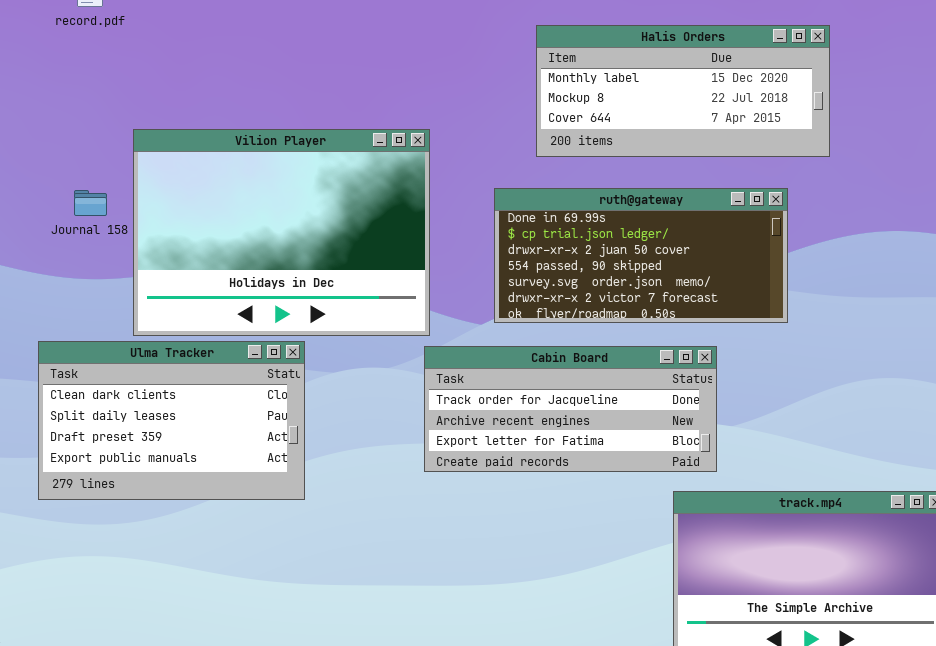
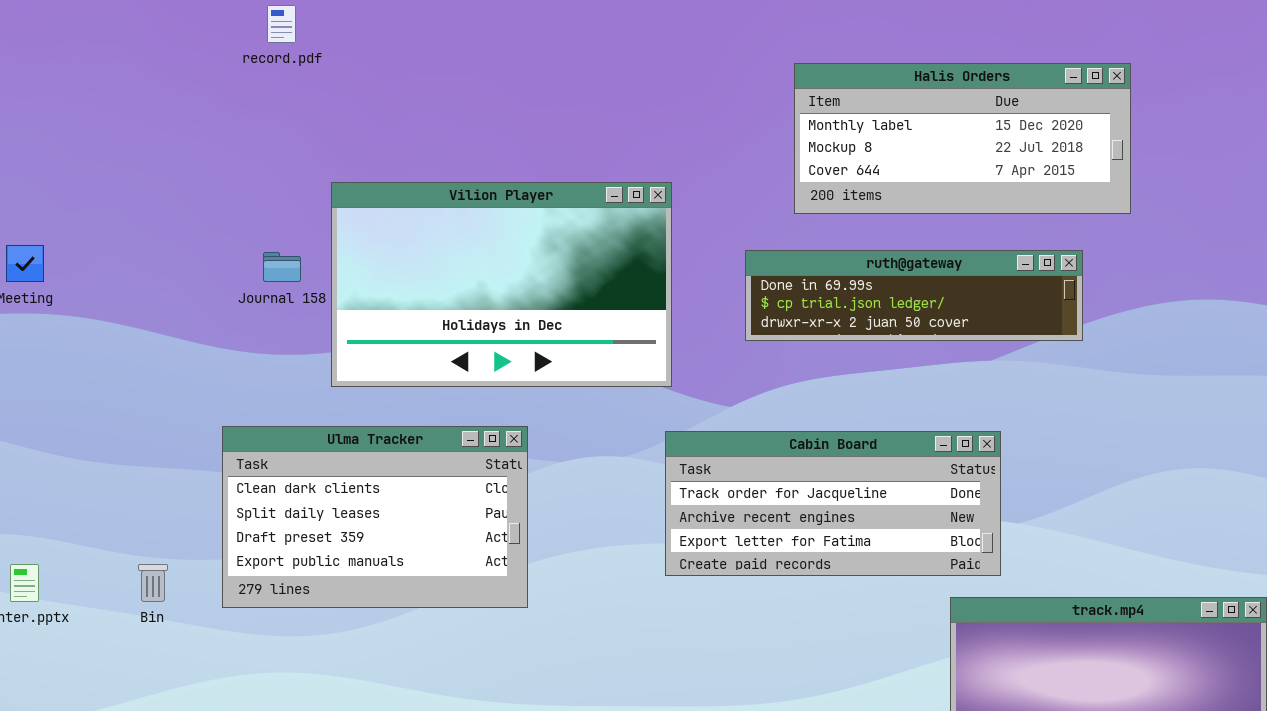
Vilion Player: [133,129,430,336] -> [331,182,672,387], resized
ruth@gateway: [494,188,788,323] -> [745,250,1083,341], resized

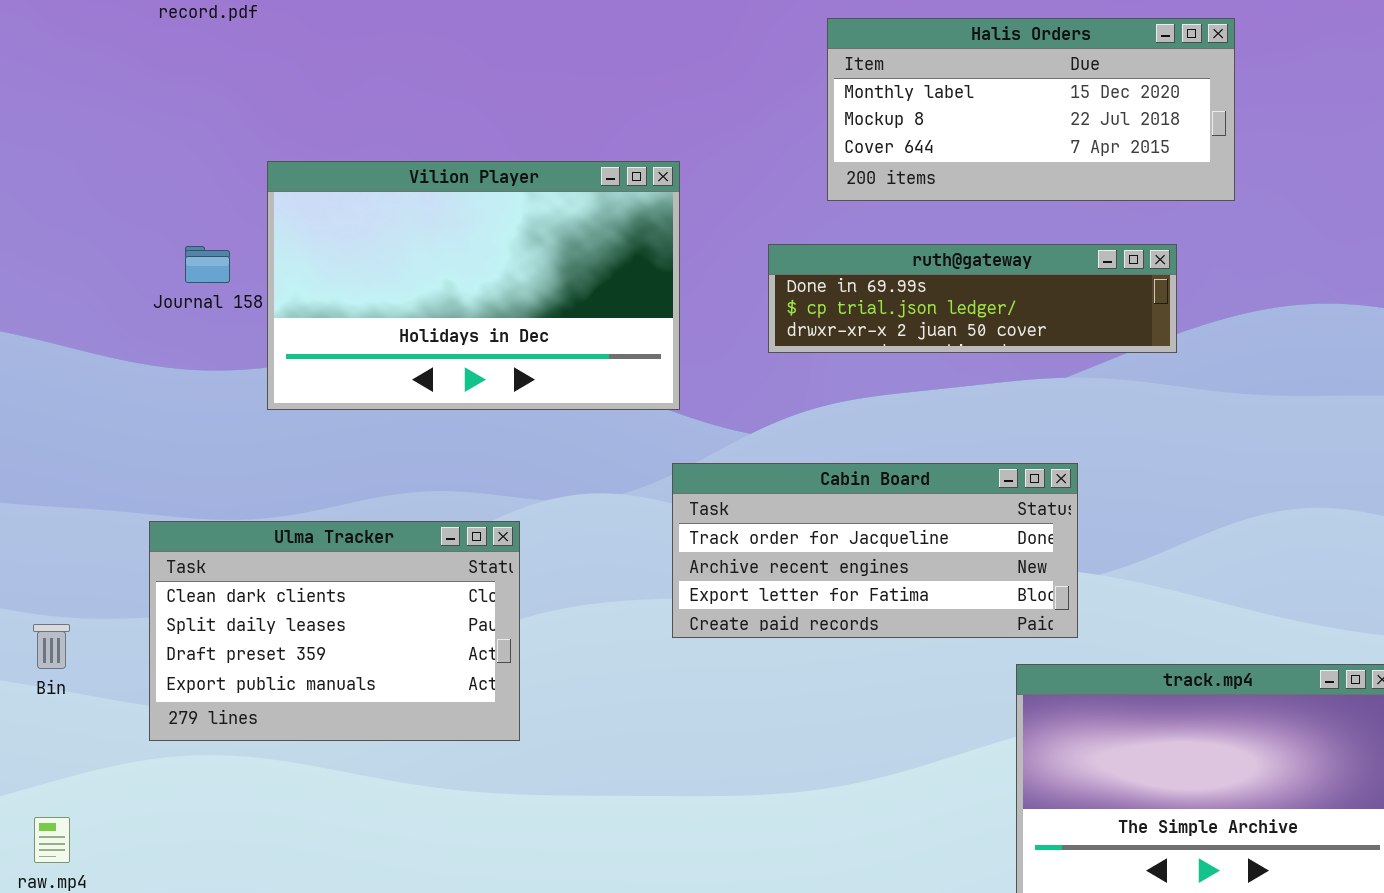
Ulma Tracker: [222,426,528,608] -> [149,521,520,741], moved

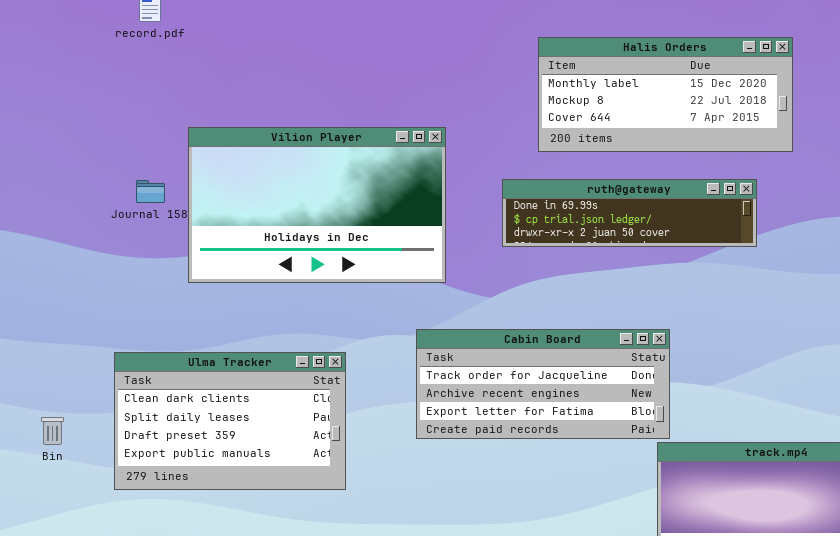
Cabin Board: [672,463,1078,638] -> [416,329,670,439], moved

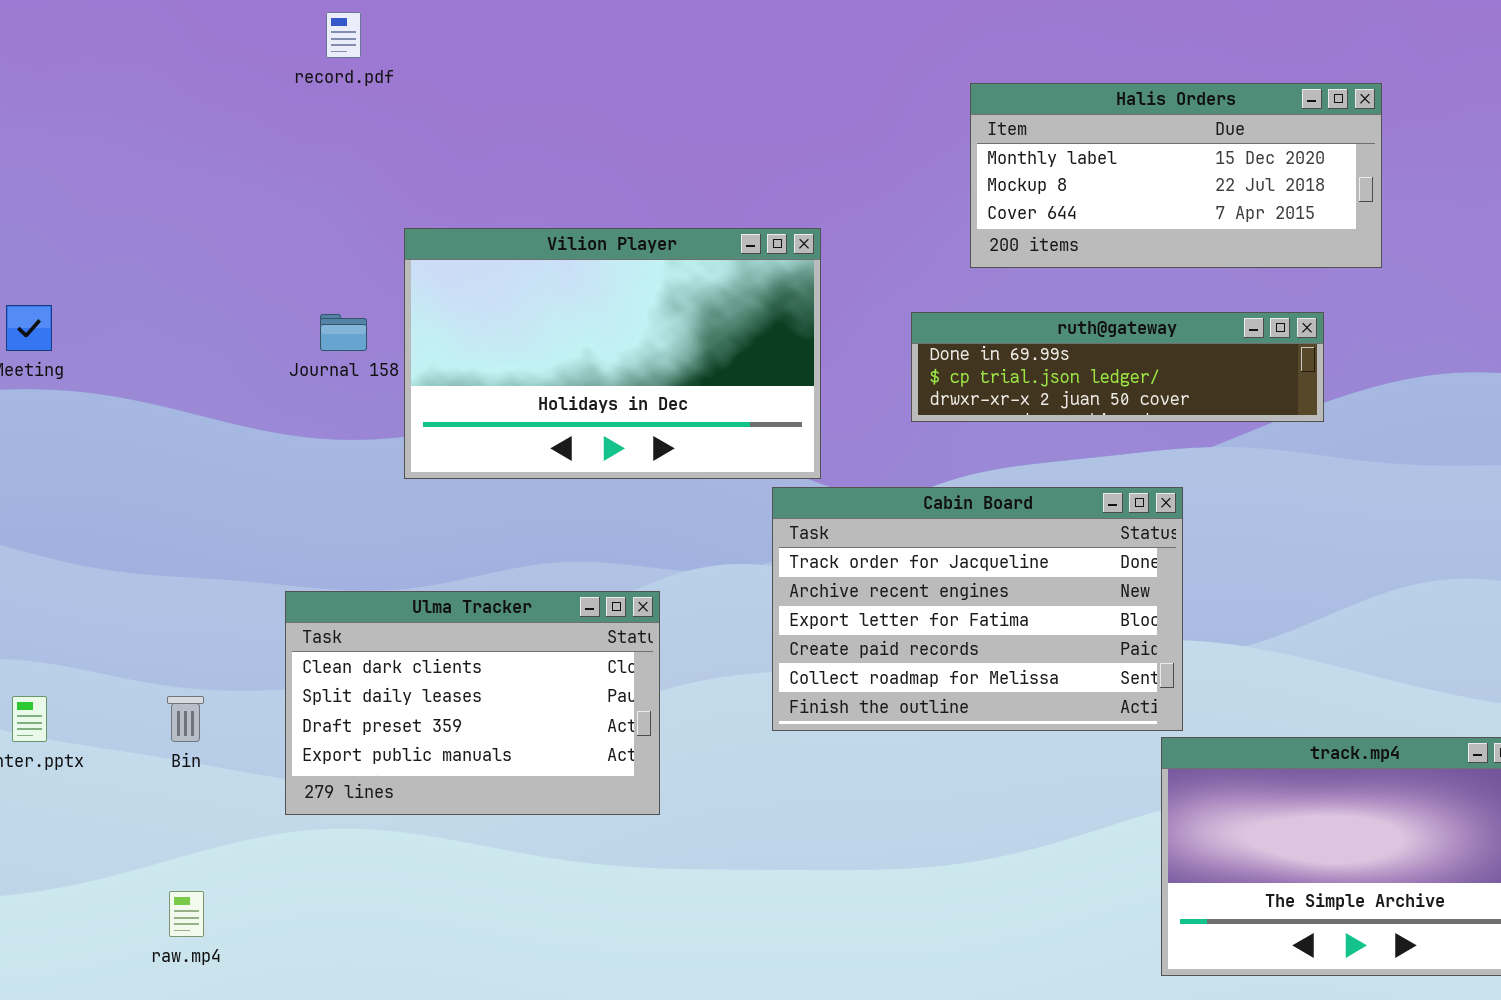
Cabin Board: [416,329,670,439] -> [772,487,1183,731], resized

